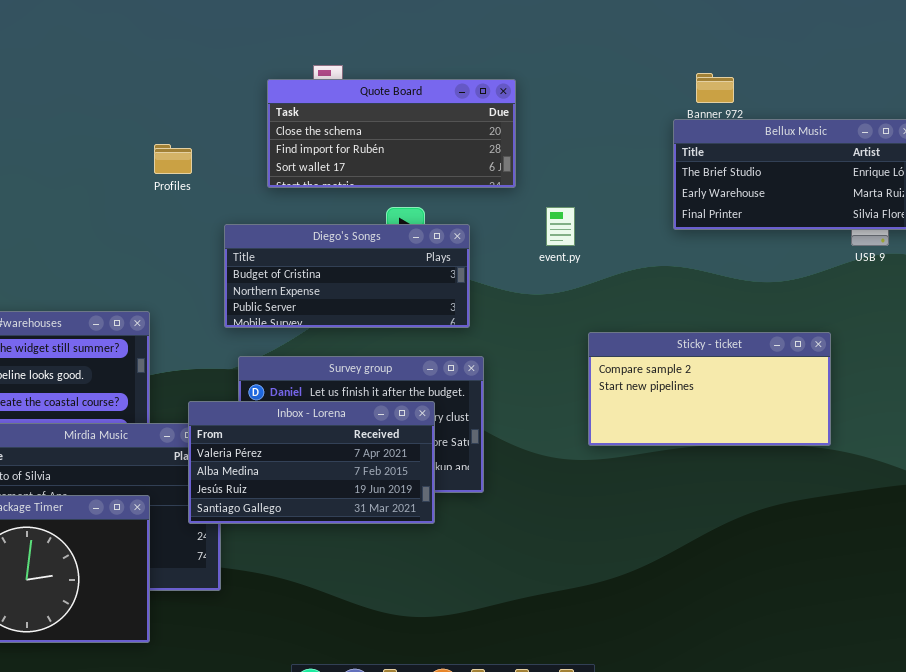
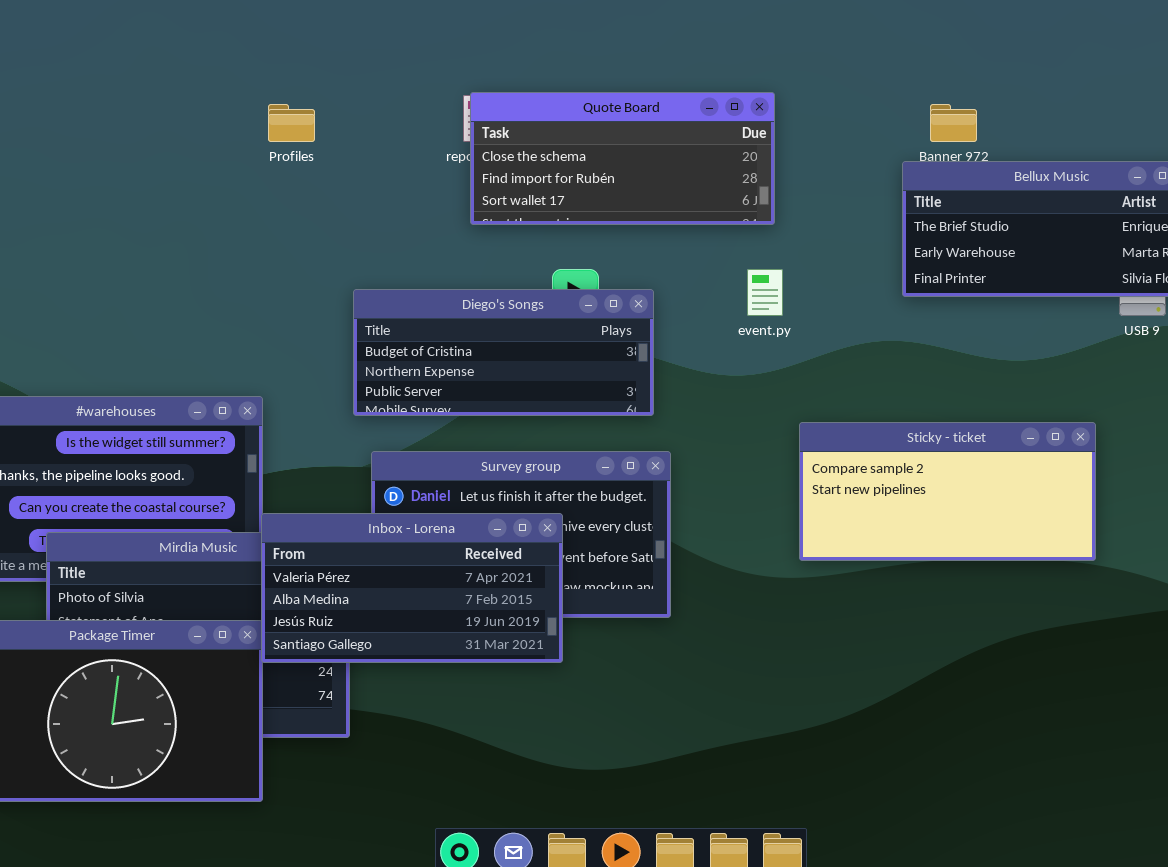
Quote Board: [267,79,516,188] -> [470,92,775,225], moved
Profiles: [154,144,192,174] -> [268,104,315,142], moved
Inbox - Lorena: [188,401,435,524] -> [261,513,563,663], moved

